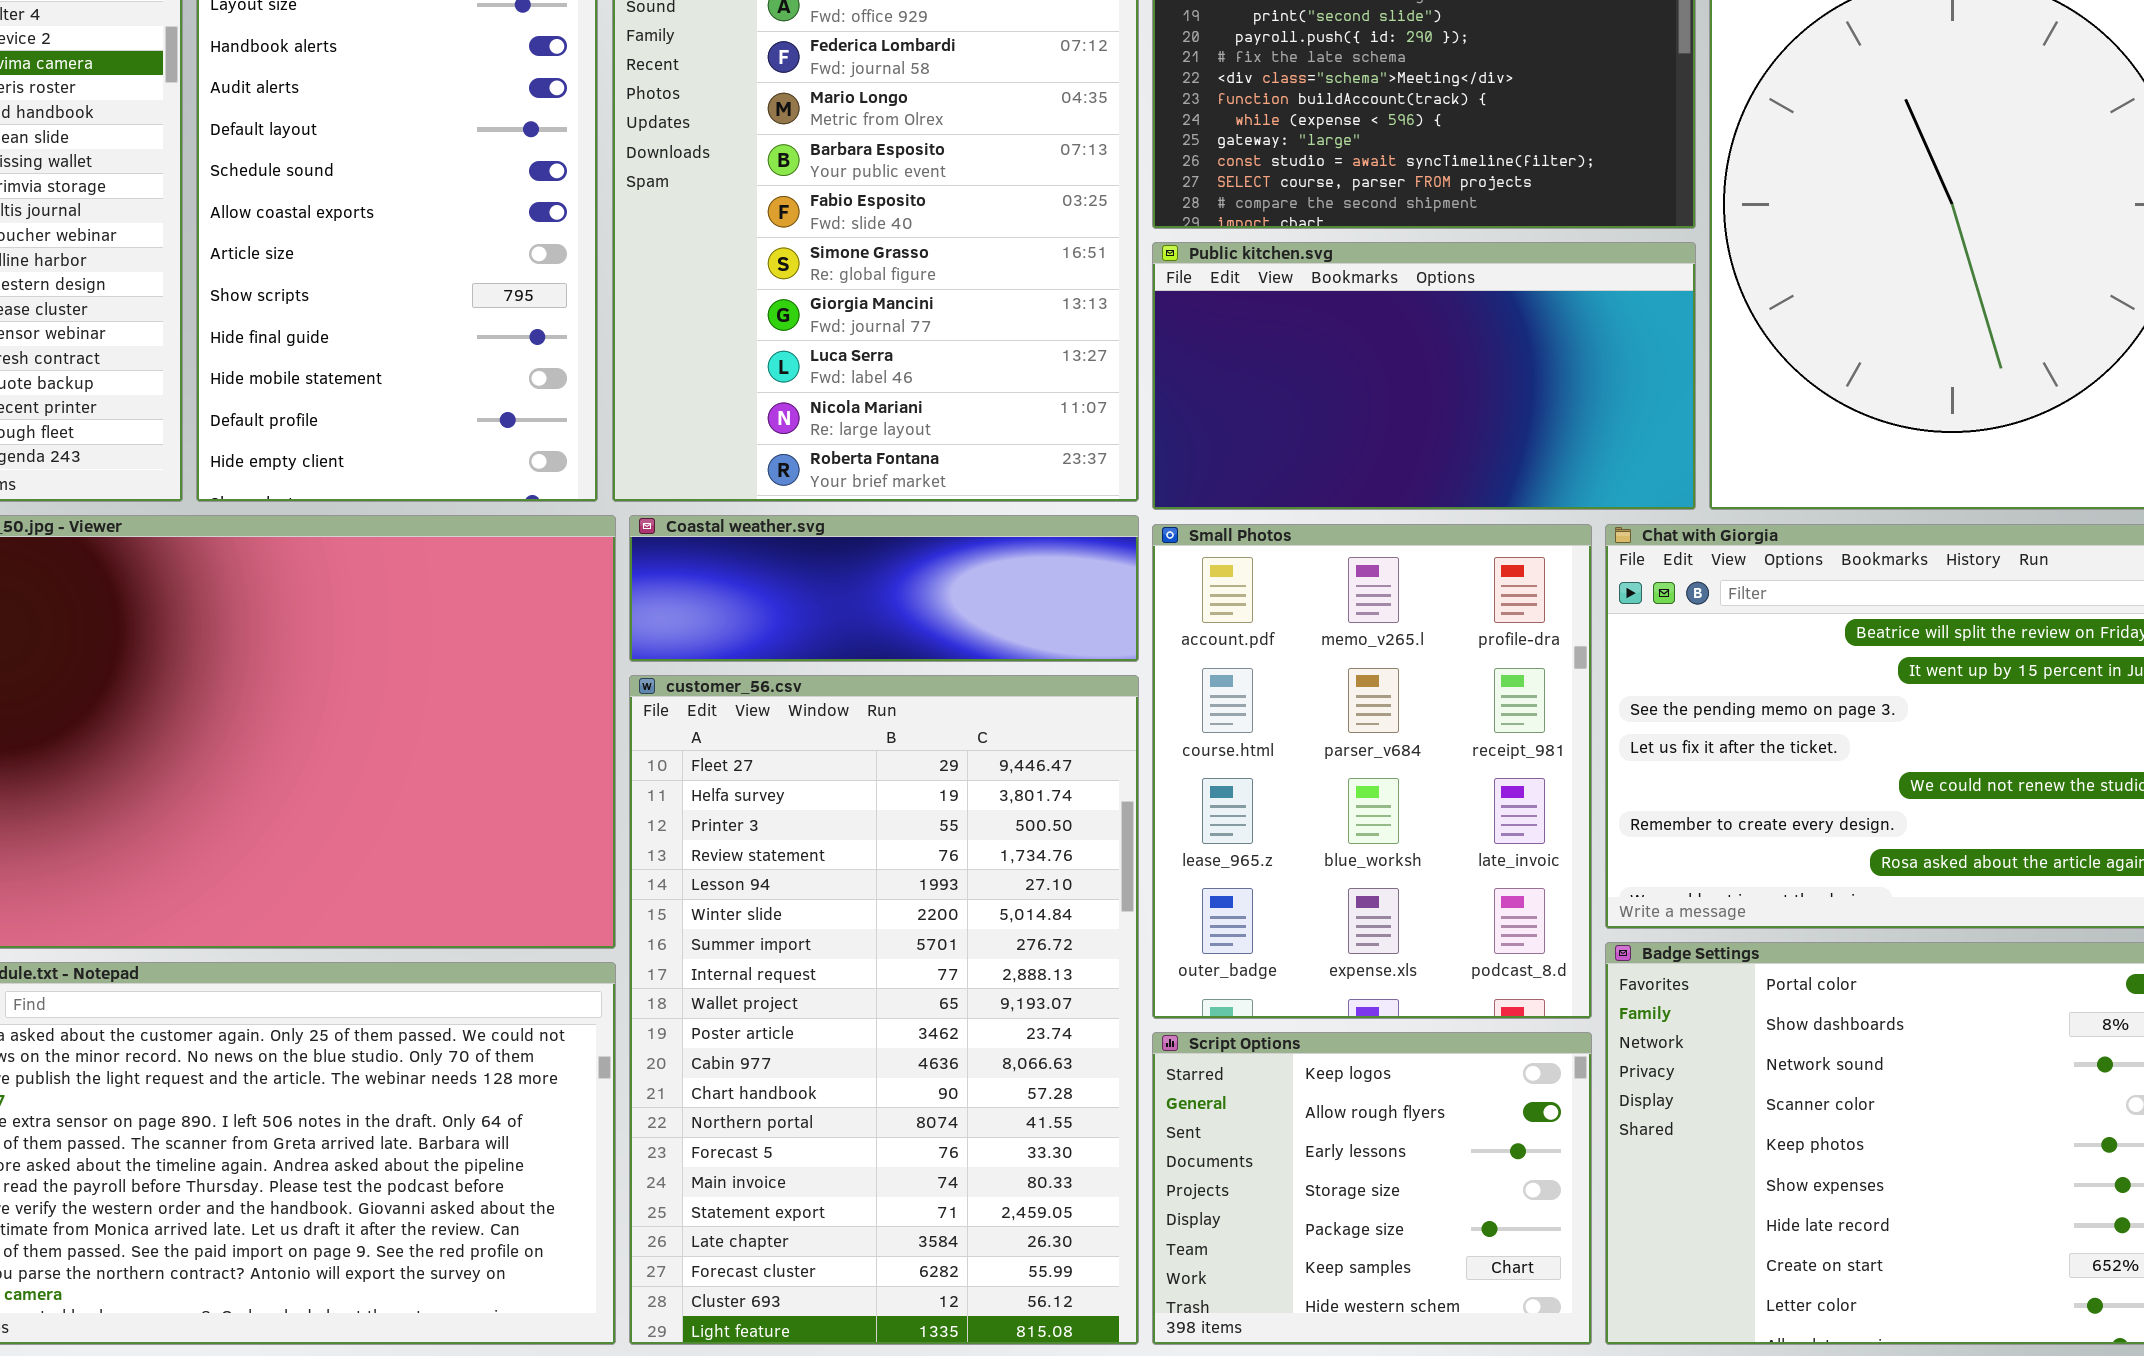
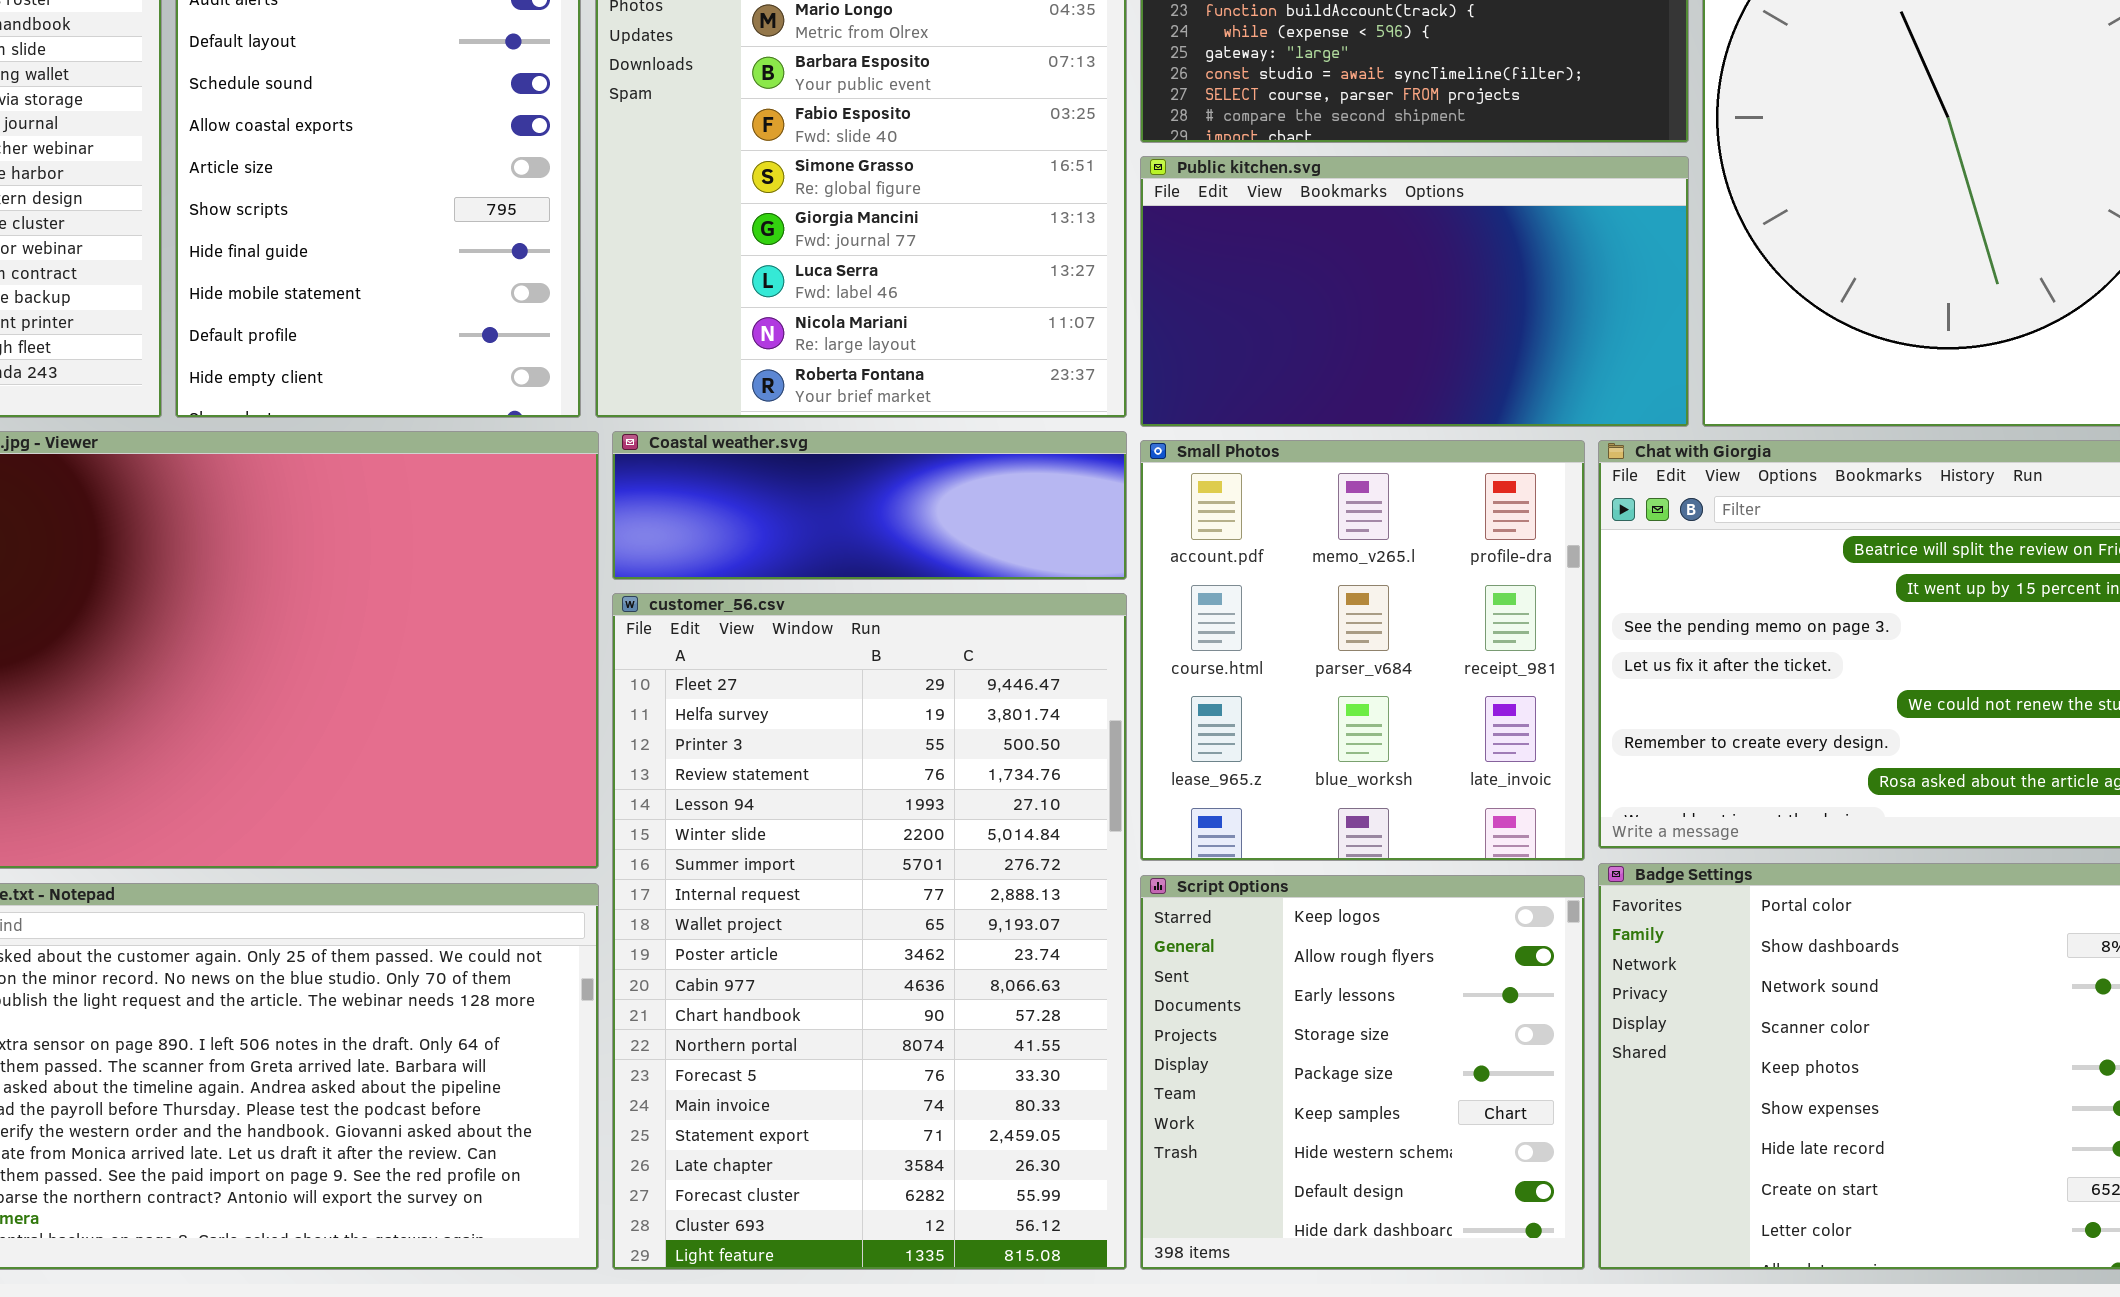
Small Photos: [1152,524,1592,1019] -> [1140,440,1585,861], resized
Script Options: [1152,1032,1592,1345] -> [1140,875,1585,1270], resized

